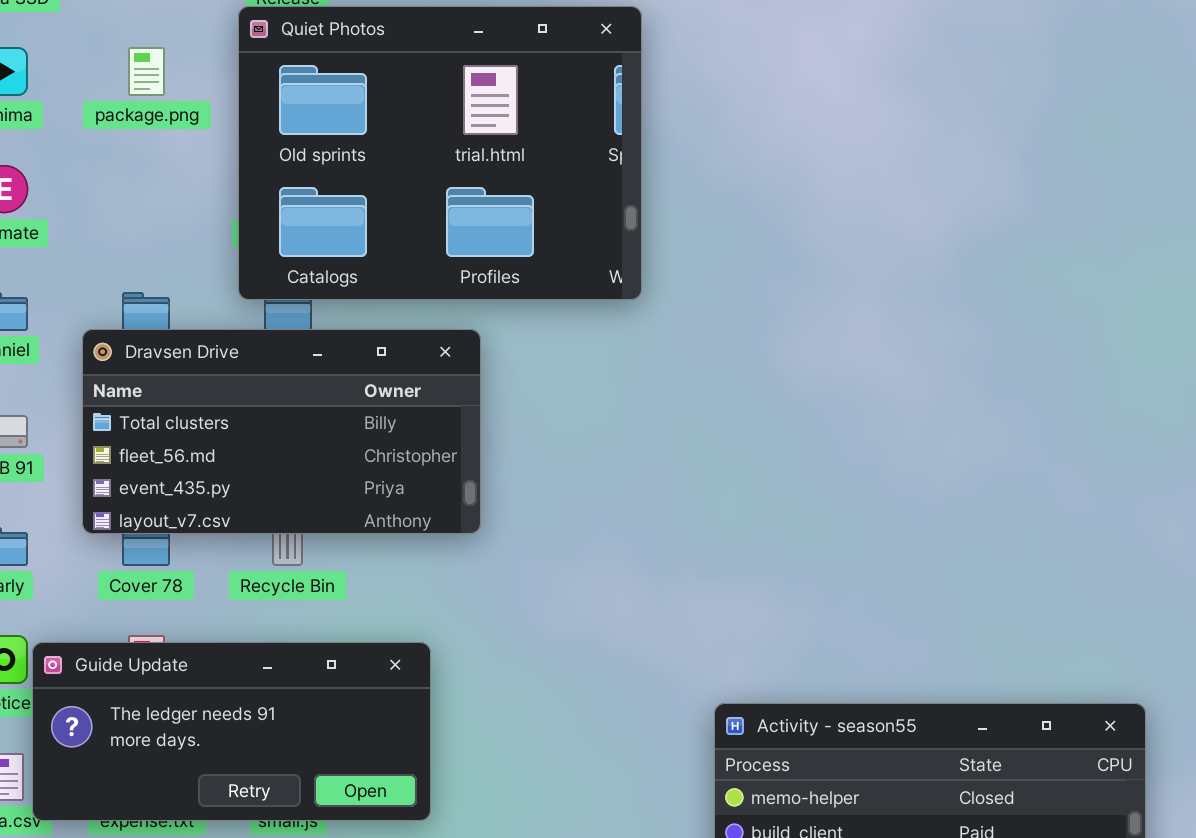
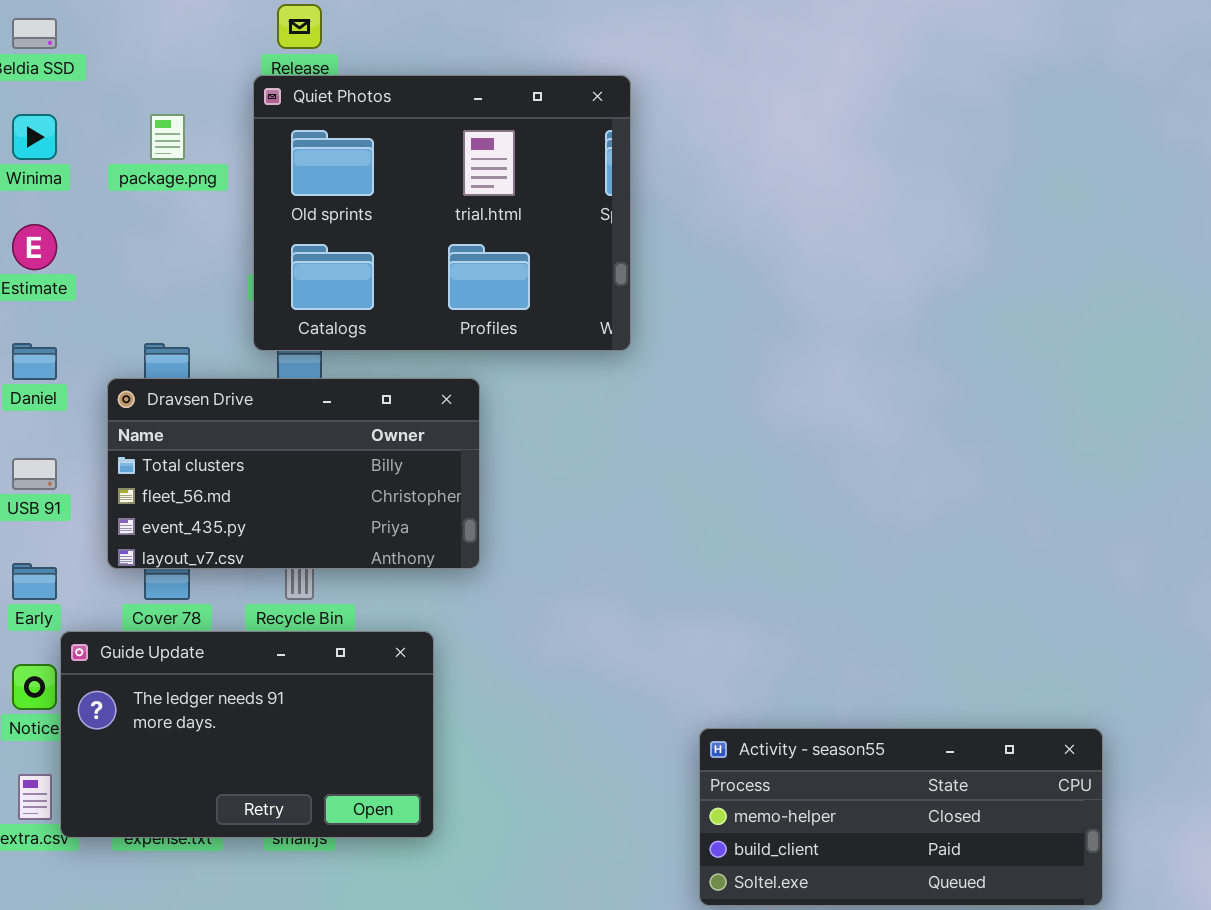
Guide Update: [32,642,431,821] -> [60,631,434,838], resized

